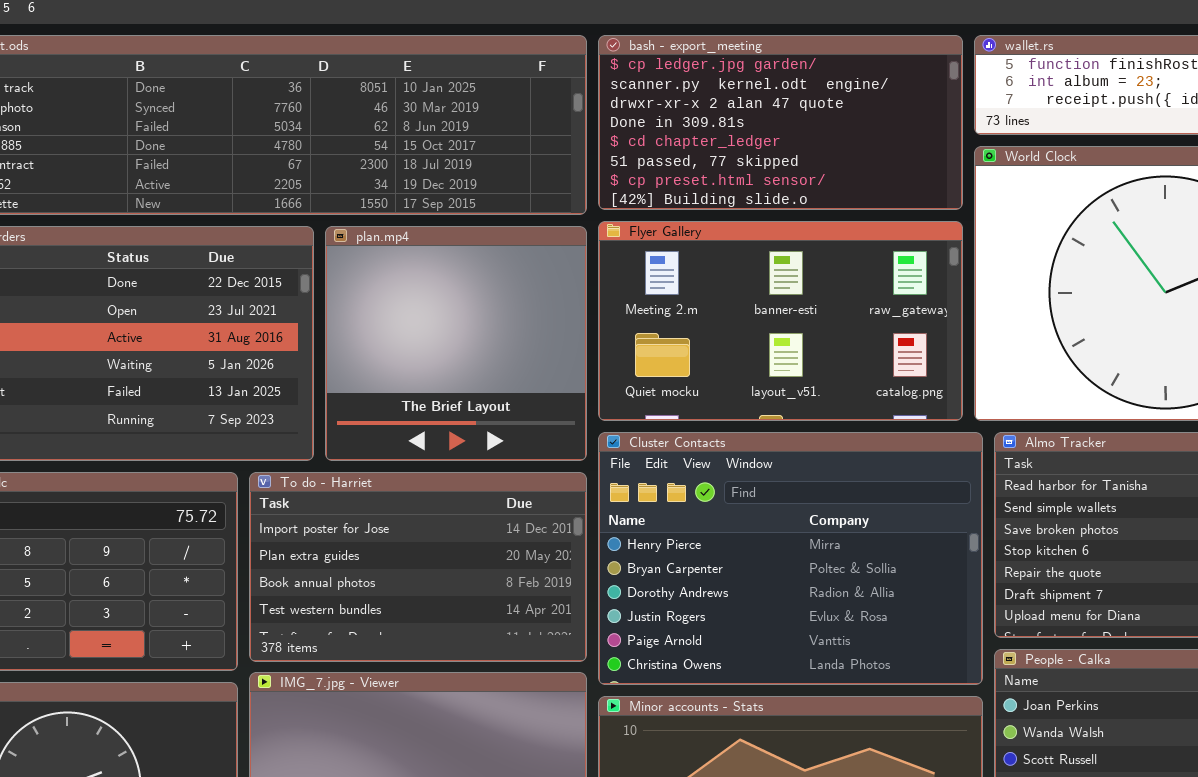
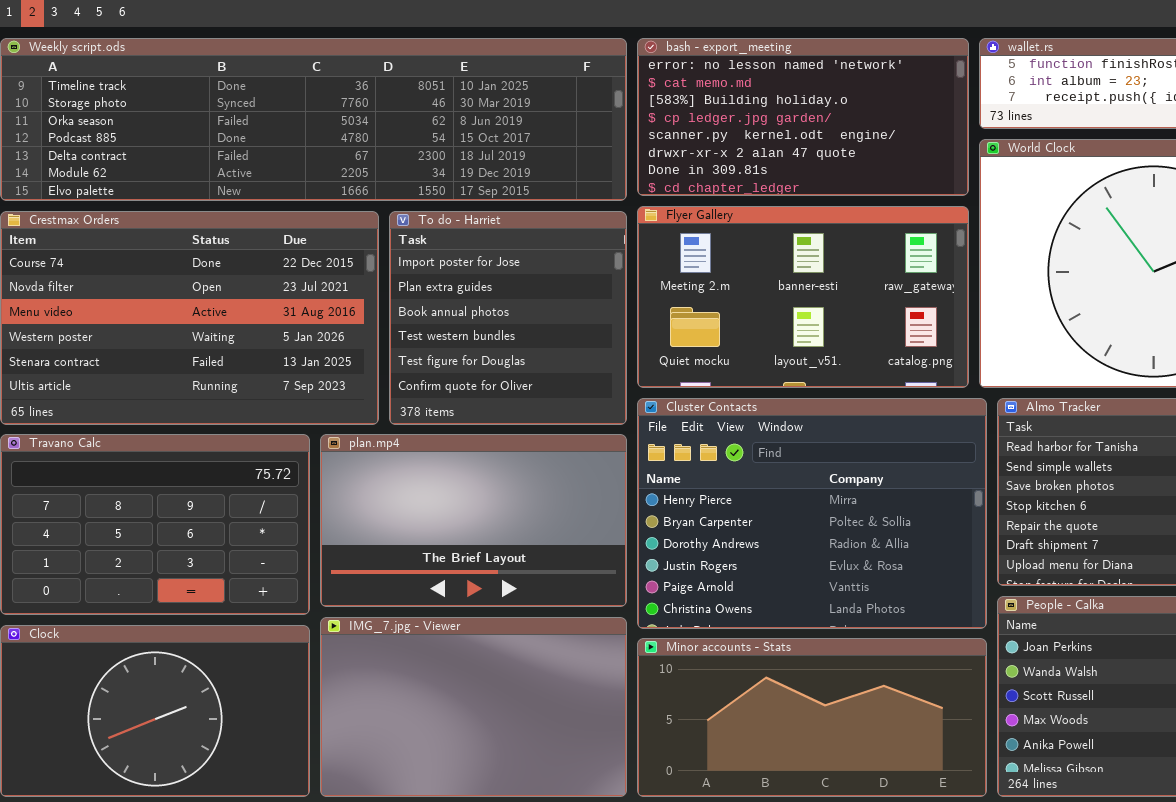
bash - export_meeting: [598,35,963,210] -> [637,38,969,196], scrolled up 3 rows
plan.mp4: [325,226,587,461] -> [320,434,627,607], moved, resized
To do - Harriet: [249,472,587,662] -> [389,211,627,425], moved, resized

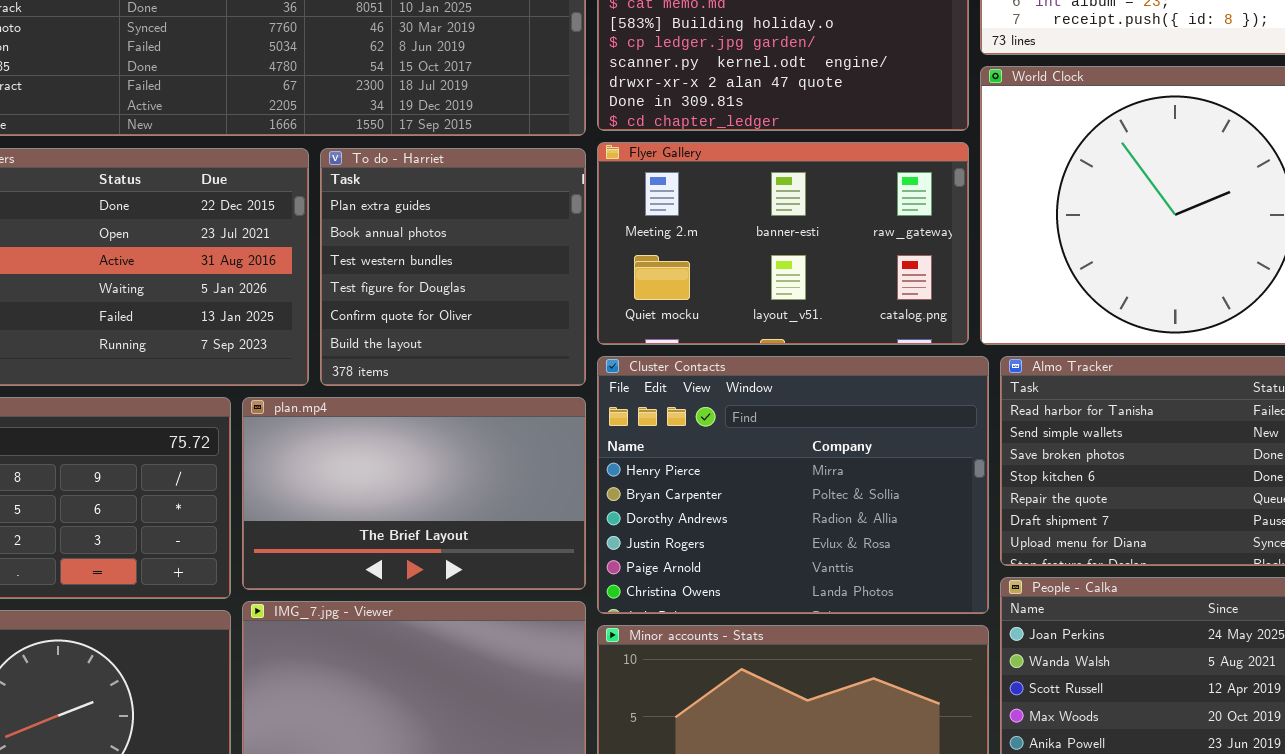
To do - Harriet: [389,211,627,425] -> [320,148,586,386], scrolled down 1 row

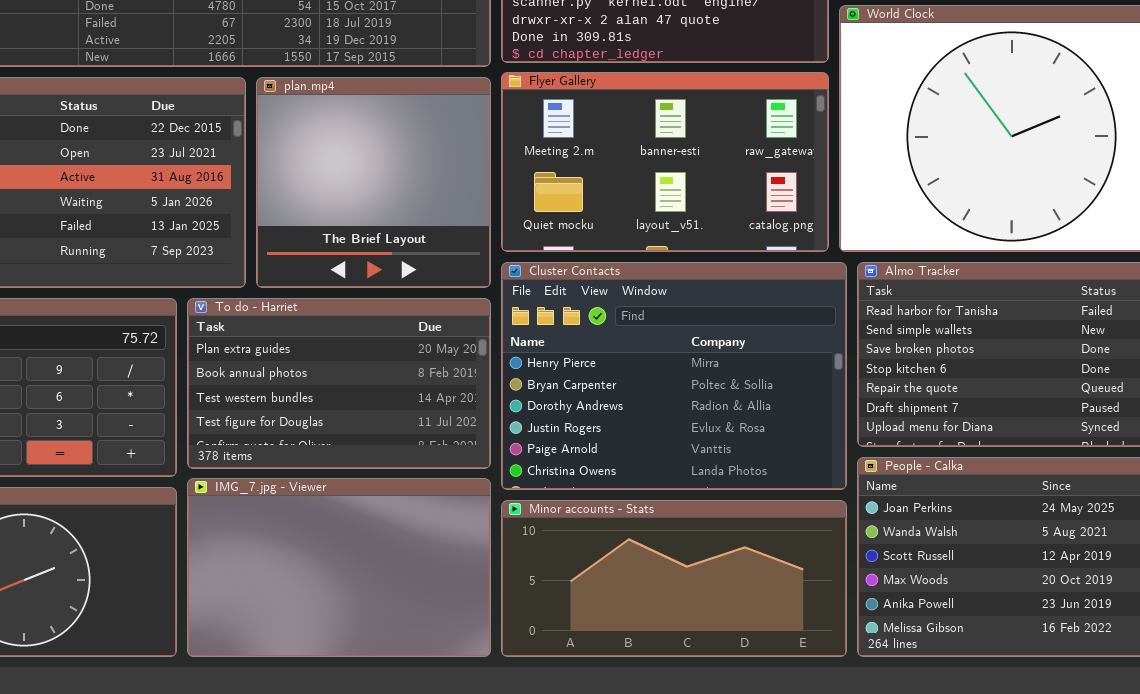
To do - Harriet: [320,148,586,386] -> [187,298,491,469], moved, resized
plan.mp4: [242,397,586,590] -> [256,77,491,288], moved, resized

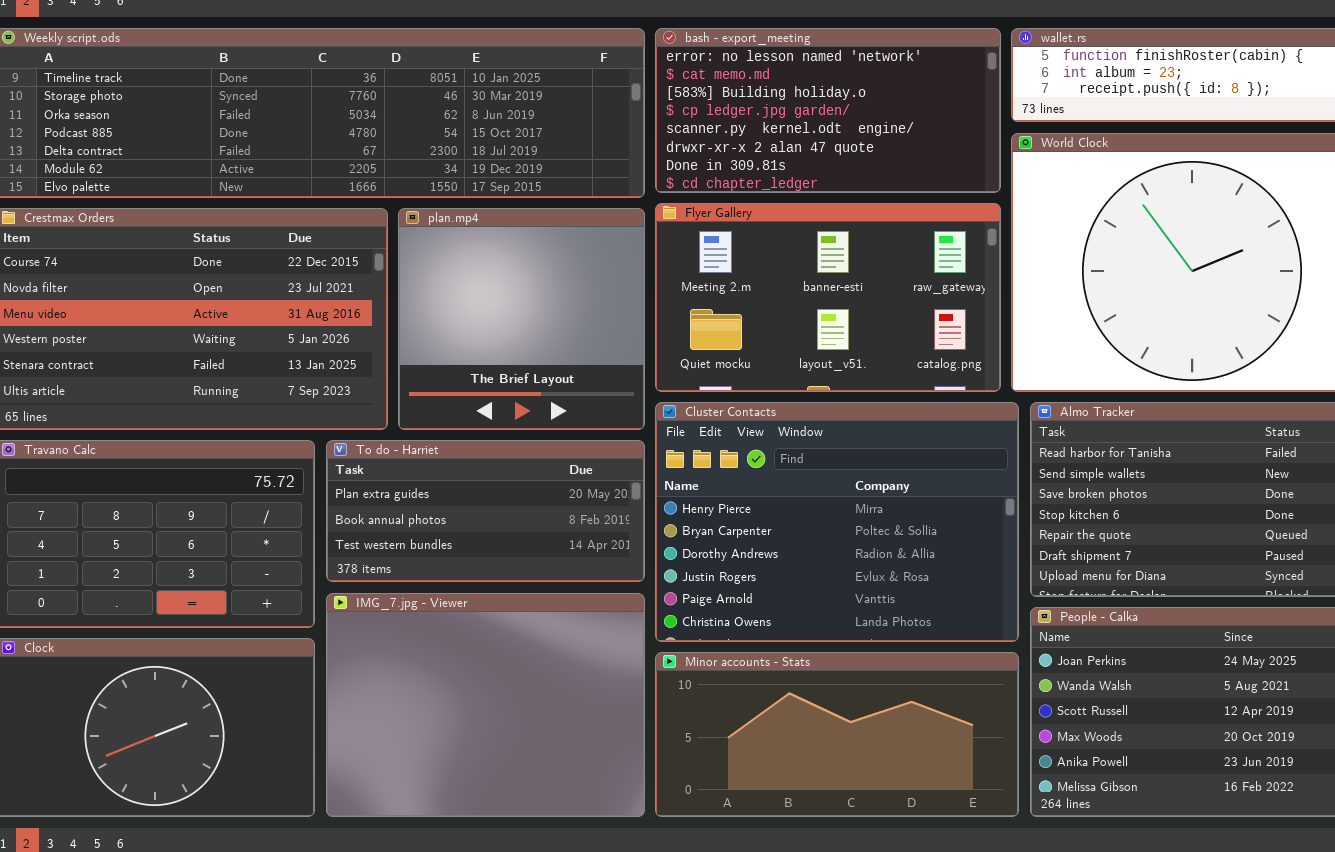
To do - Harriet: [187,298,491,469] -> [326,440,645,582], resized
IMG_7.jpg - Viewer: [187,478,491,657] -> [326,593,645,817], resized

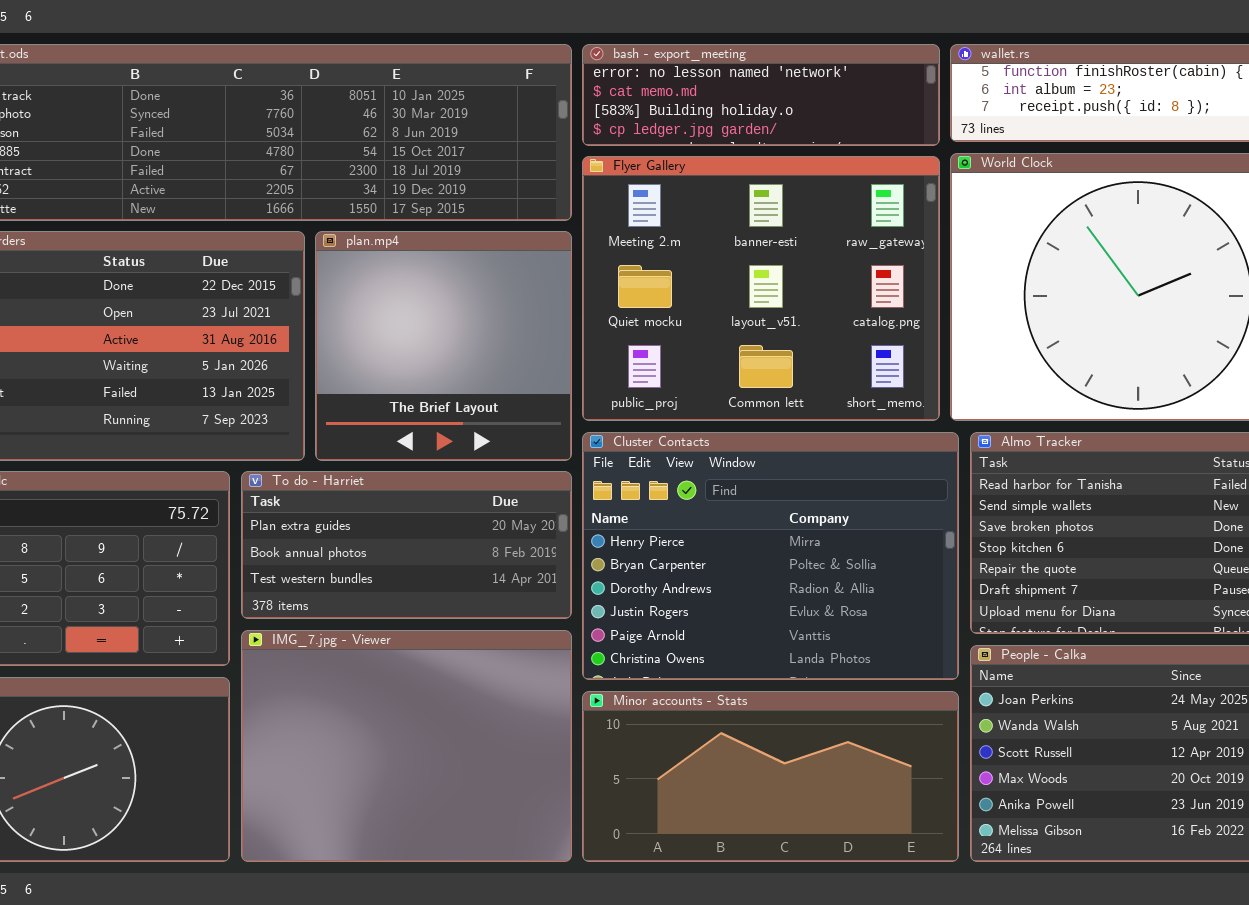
bash - export_meeting: [655,28,1001,193] -> [582,44,940,146], resized
Flyer Gallery: [655,203,1001,392] -> [582,156,940,421], resized

